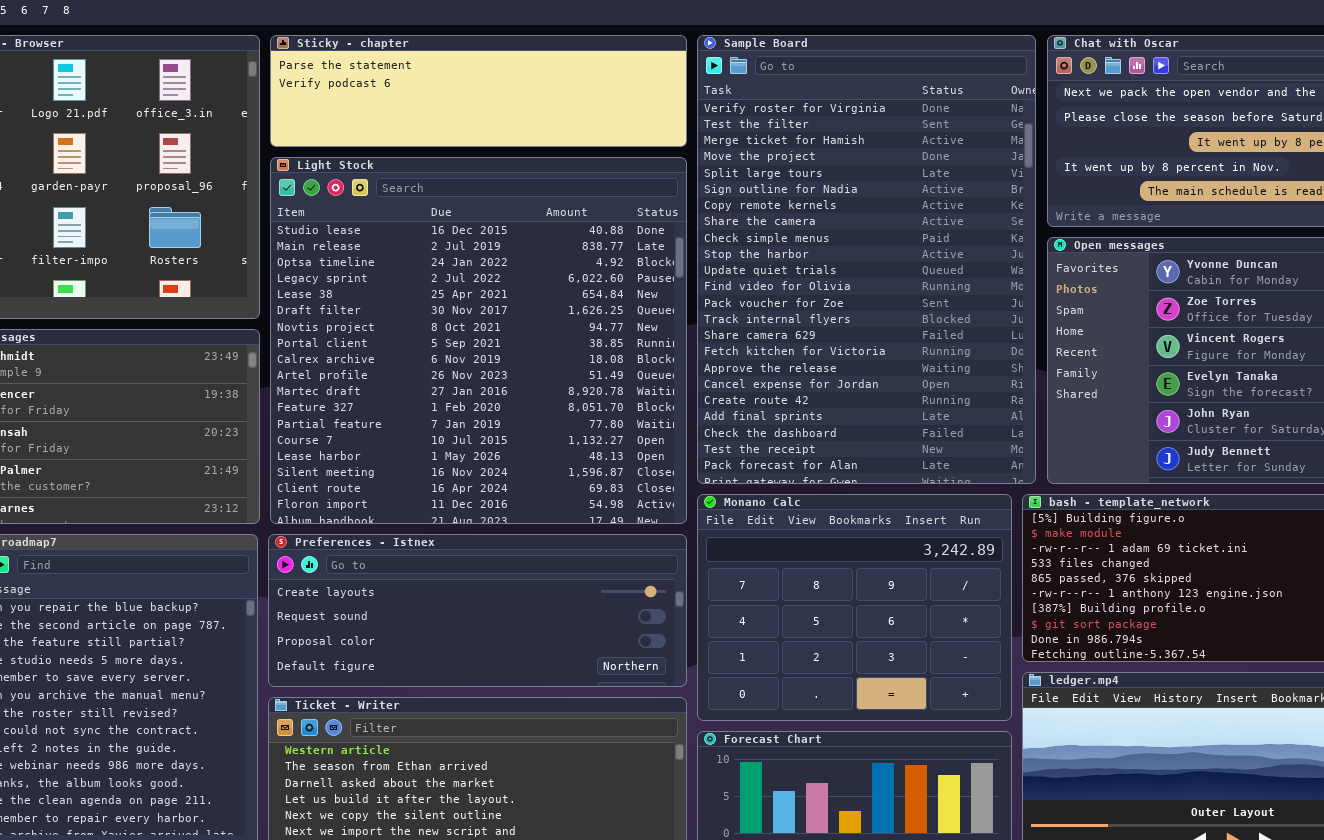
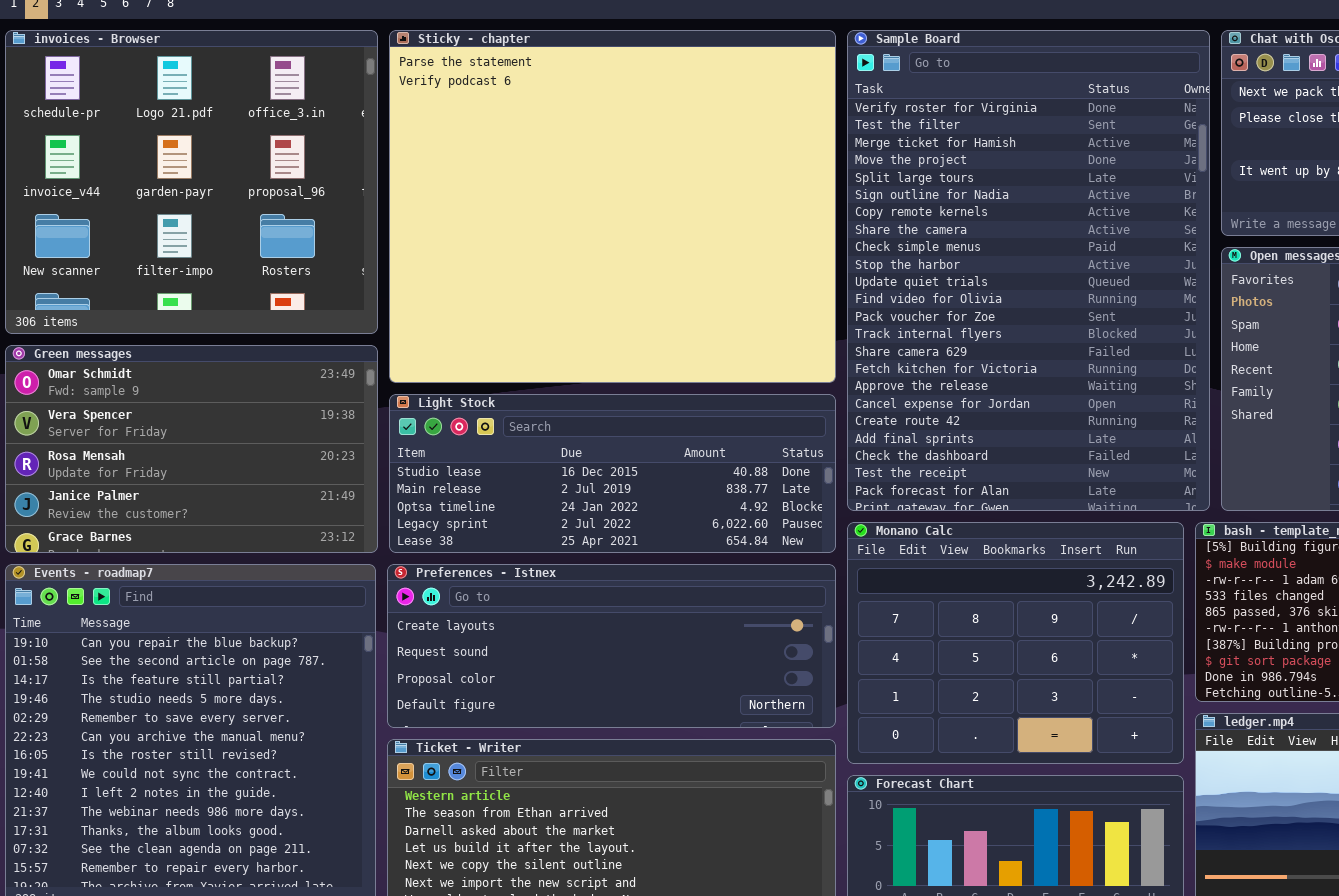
Sticky - chapter: [270,35,687,147] -> [389,30,836,383], resized
Light Stock: [270,157,687,524] -> [389,394,836,553], resized

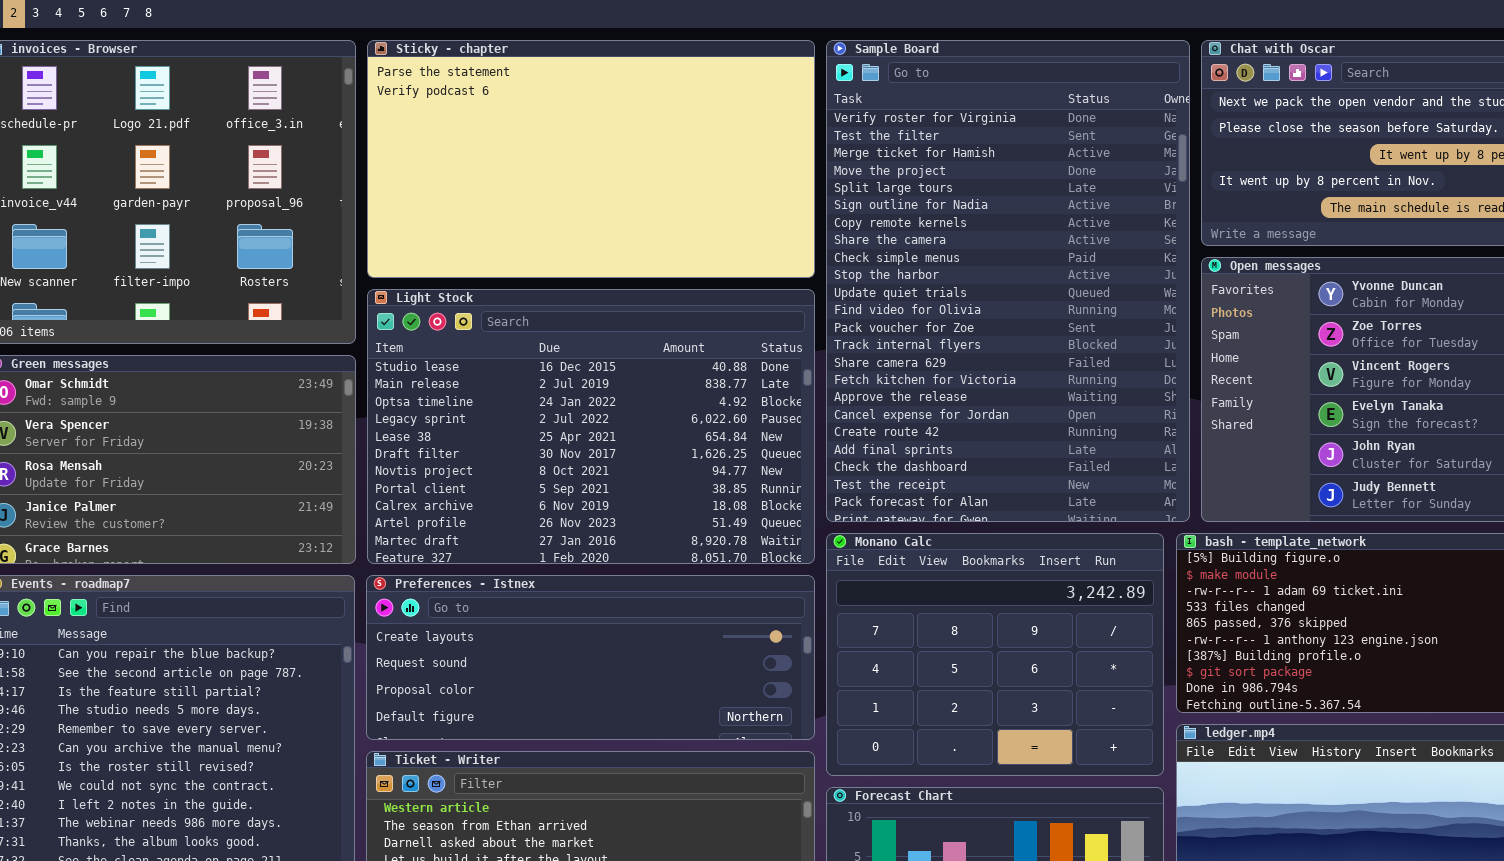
Sticky - chapter: [389,30,836,383] -> [367,40,815,278], resized
Light Stock: [389,394,836,553] -> [367,289,815,564], resized

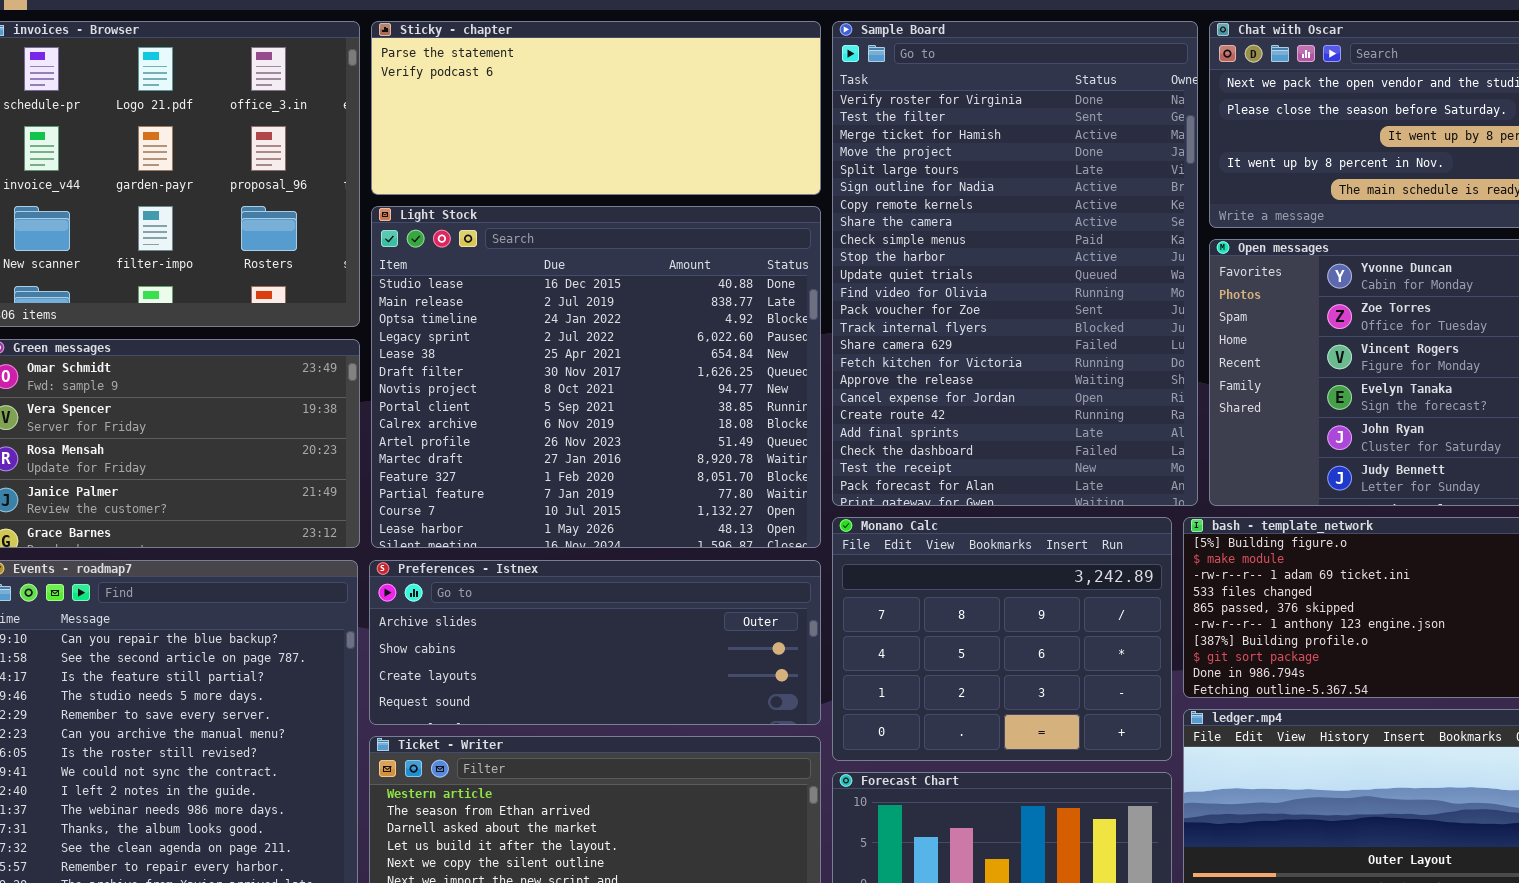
Sticky - chapter: [367,40,815,278] -> [371,21,821,195], resized
Light Stock: [367,289,815,564] -> [371,206,821,548], resized
Preferences - Istnex: [366,575,815,740] -> [369,560,821,725], scrolled up 2 rows

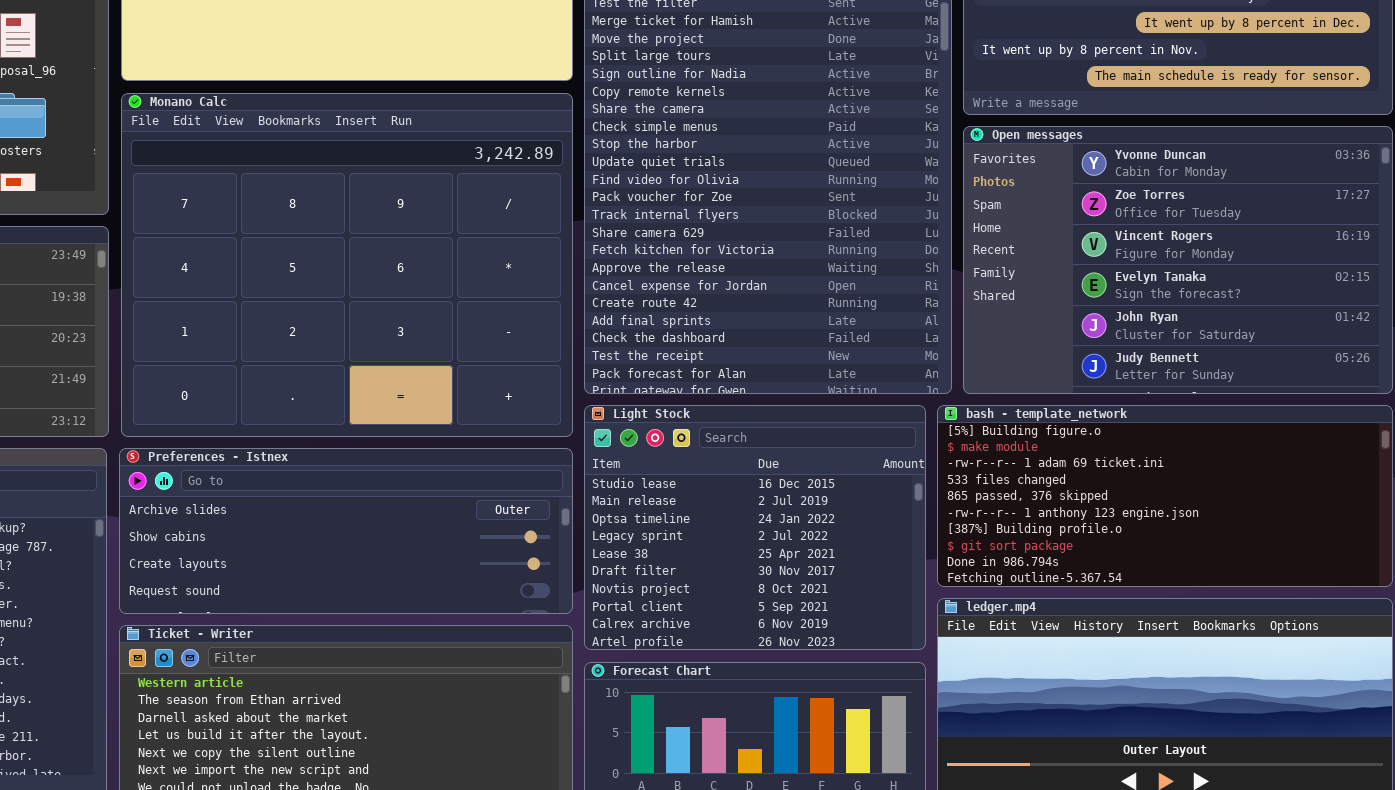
Light Stock: [371,206,821,548] -> [584,405,926,650], moved, resized
Monano Calc: [832,517,1172,761] -> [121,93,573,437], moved, resized

